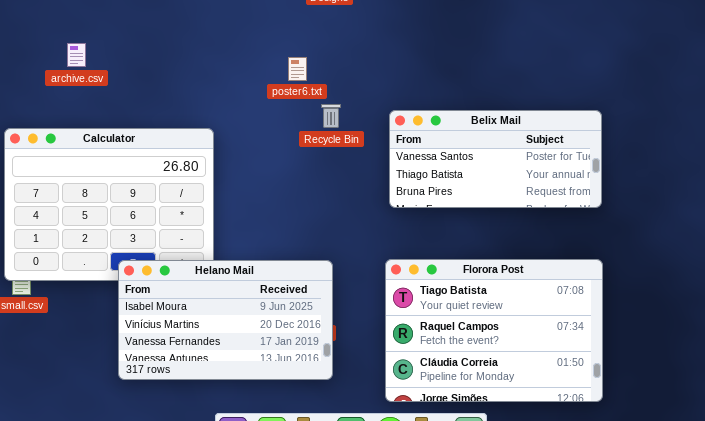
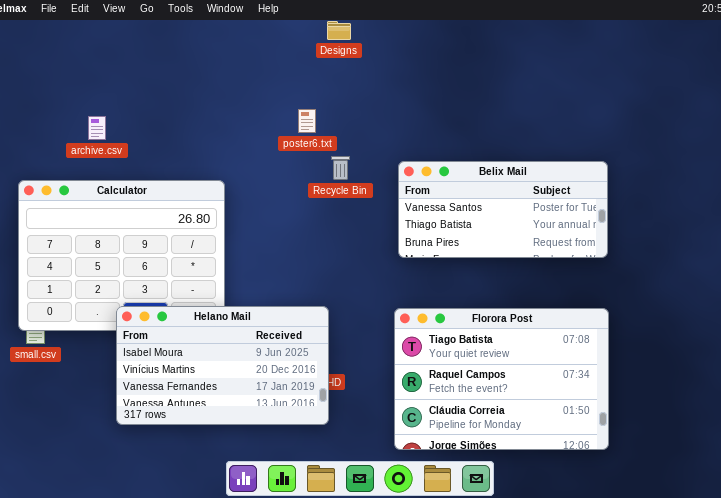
archive.csv: [67,43,86,67] -> [88,116,106,140], moved
Helano Mail: [118,260,333,380] -> [116,306,329,425], moved

